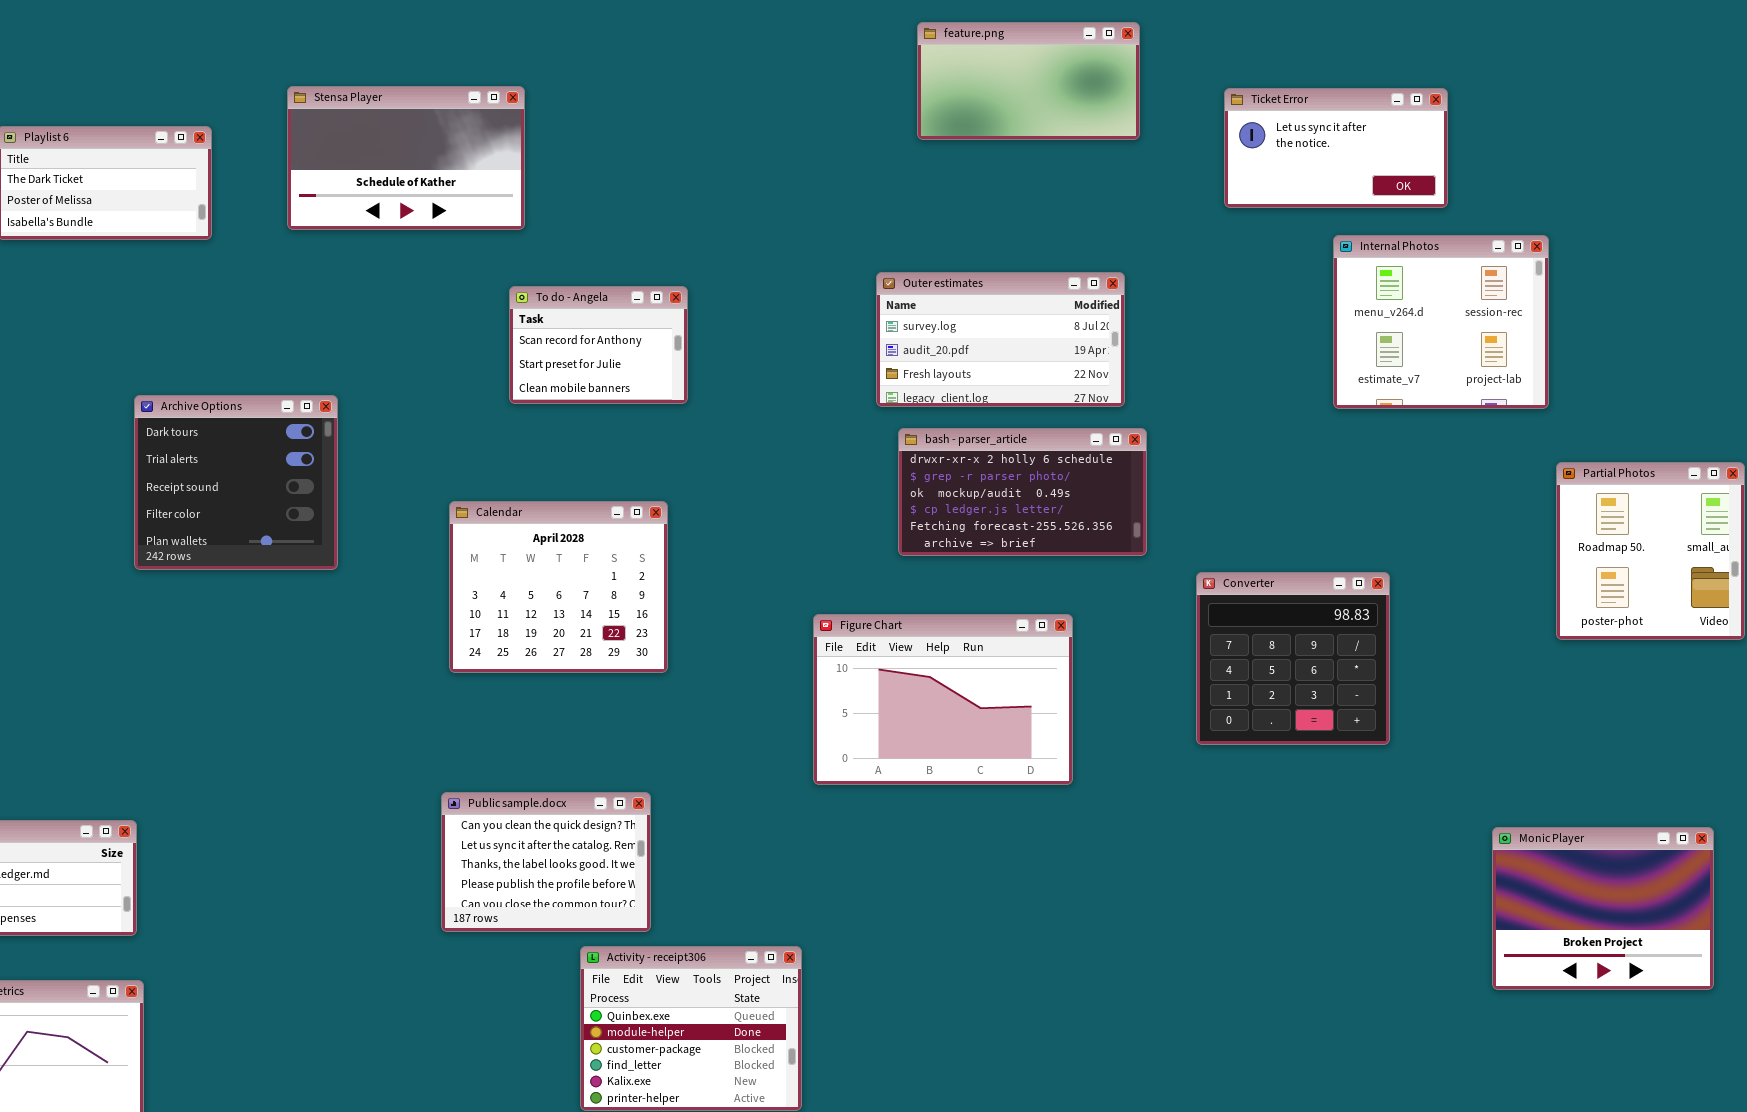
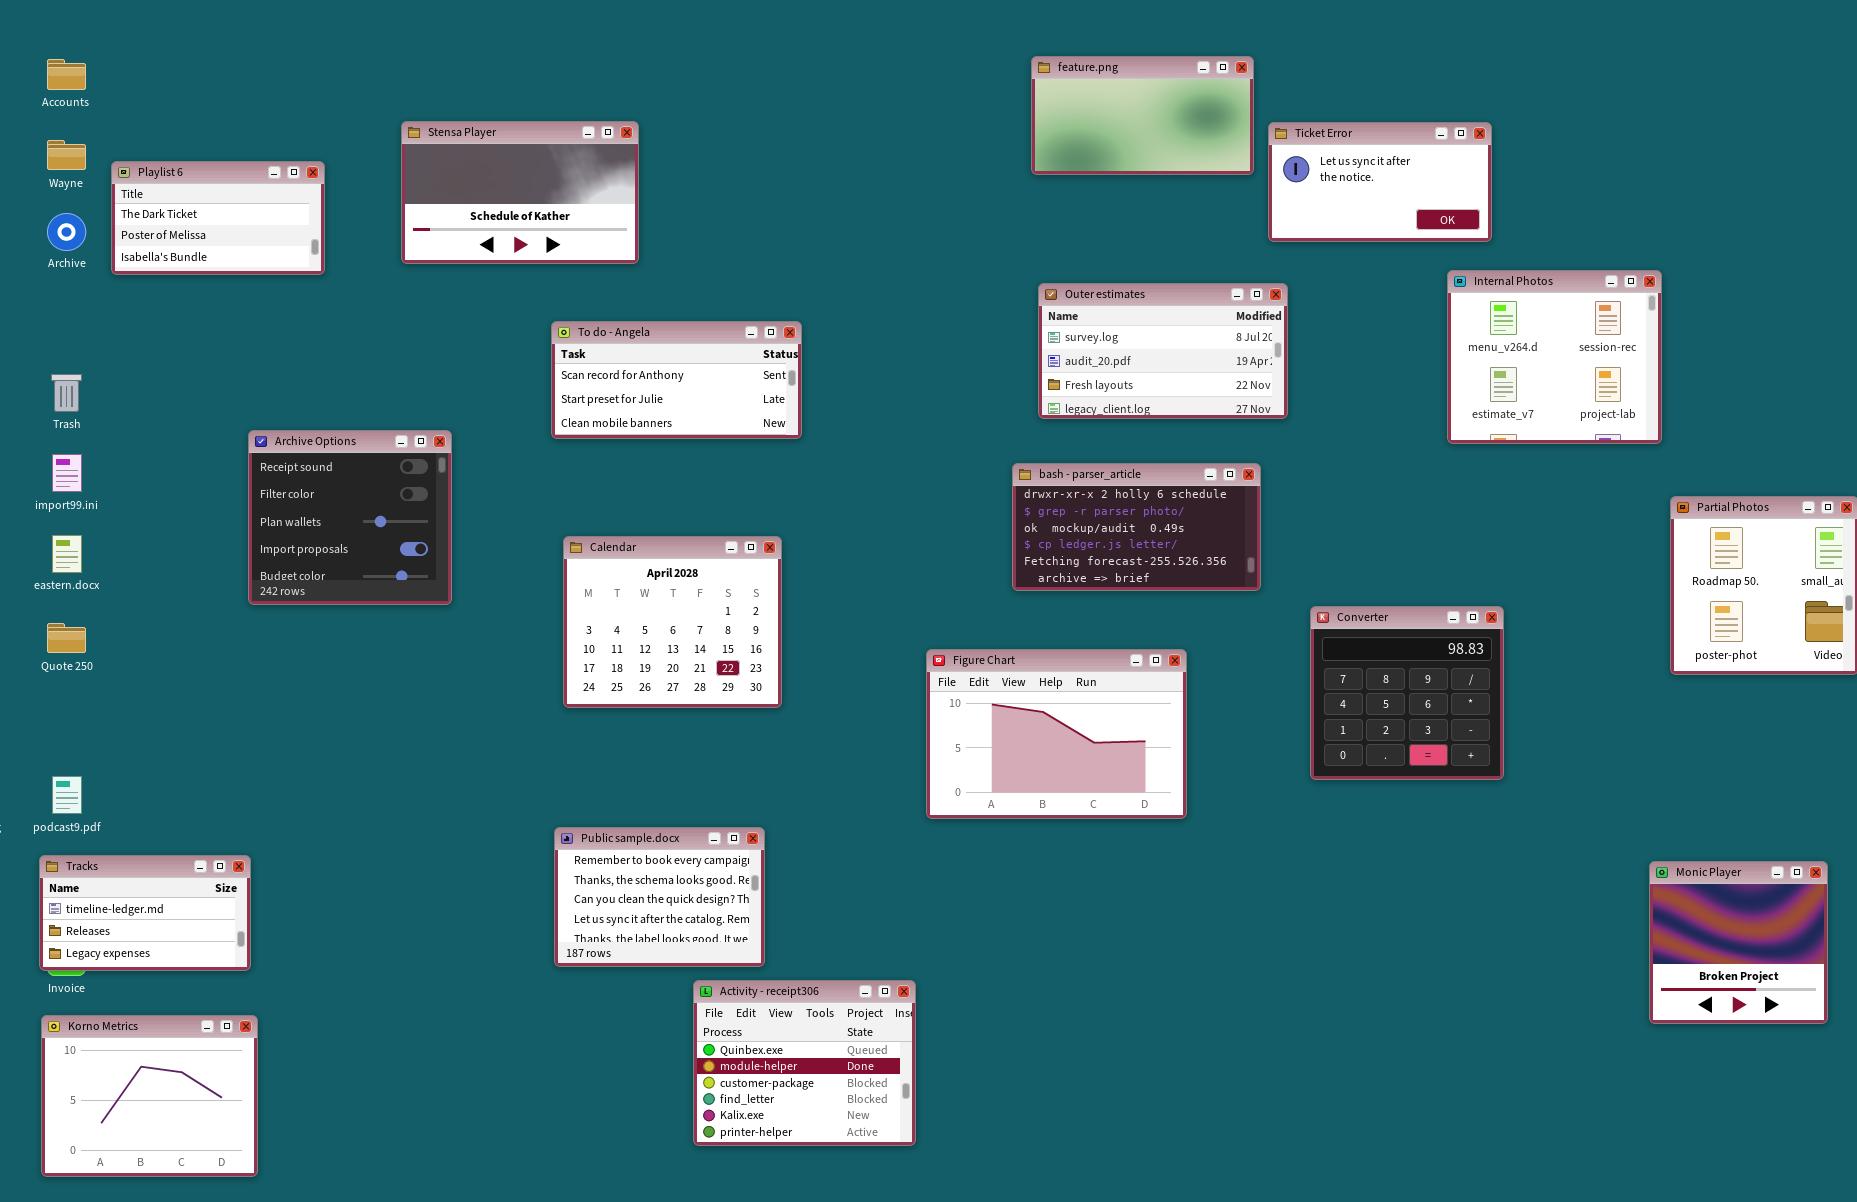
Ticket Error: [1224,88,1448,208] -> [1268,122,1492,242], moved
Outer estimates: [876,272,1125,407] -> [1038,283,1288,419], moved
To do - Angela: [509,286,688,404] -> [551,321,802,439], resized
Archive Options: [134,395,338,570] -> [248,430,452,605], scrolled down 2 rows
Public sample.docx: [441,792,651,932] -> [554,827,765,967], scrolled up 2 rows
Monic Player: [1492,827,1714,990] -> [1649,861,1828,1024], resized

